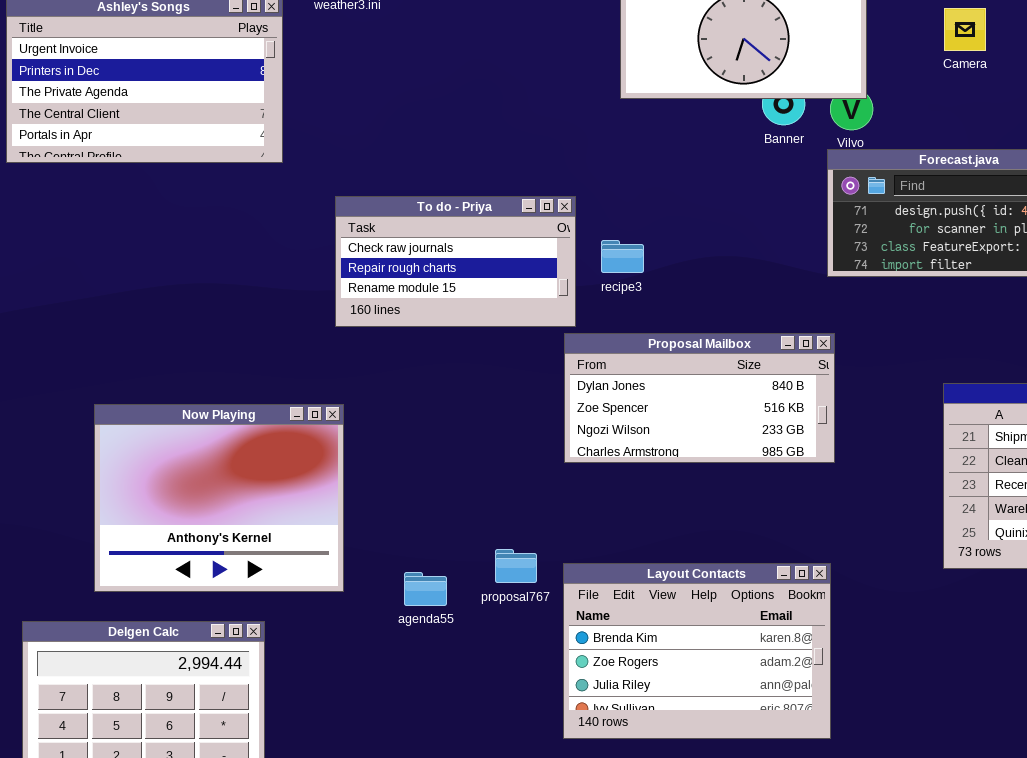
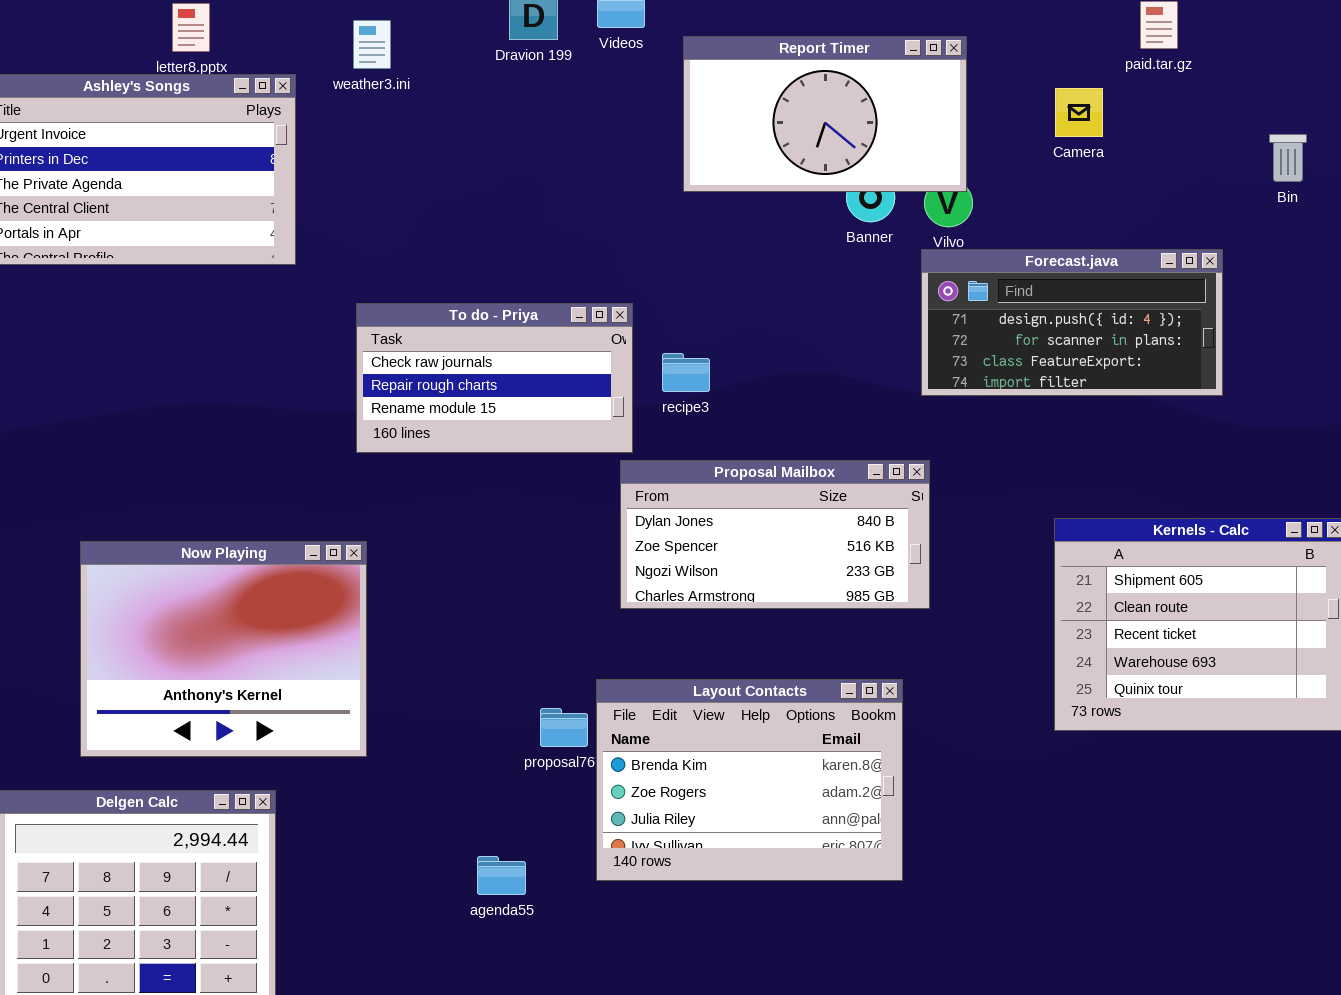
Layout Contacts: [563,563,831,739] -> [596,679,903,881], moved
agenda55: [404,572,447,606] -> [477,856,526,895], moved

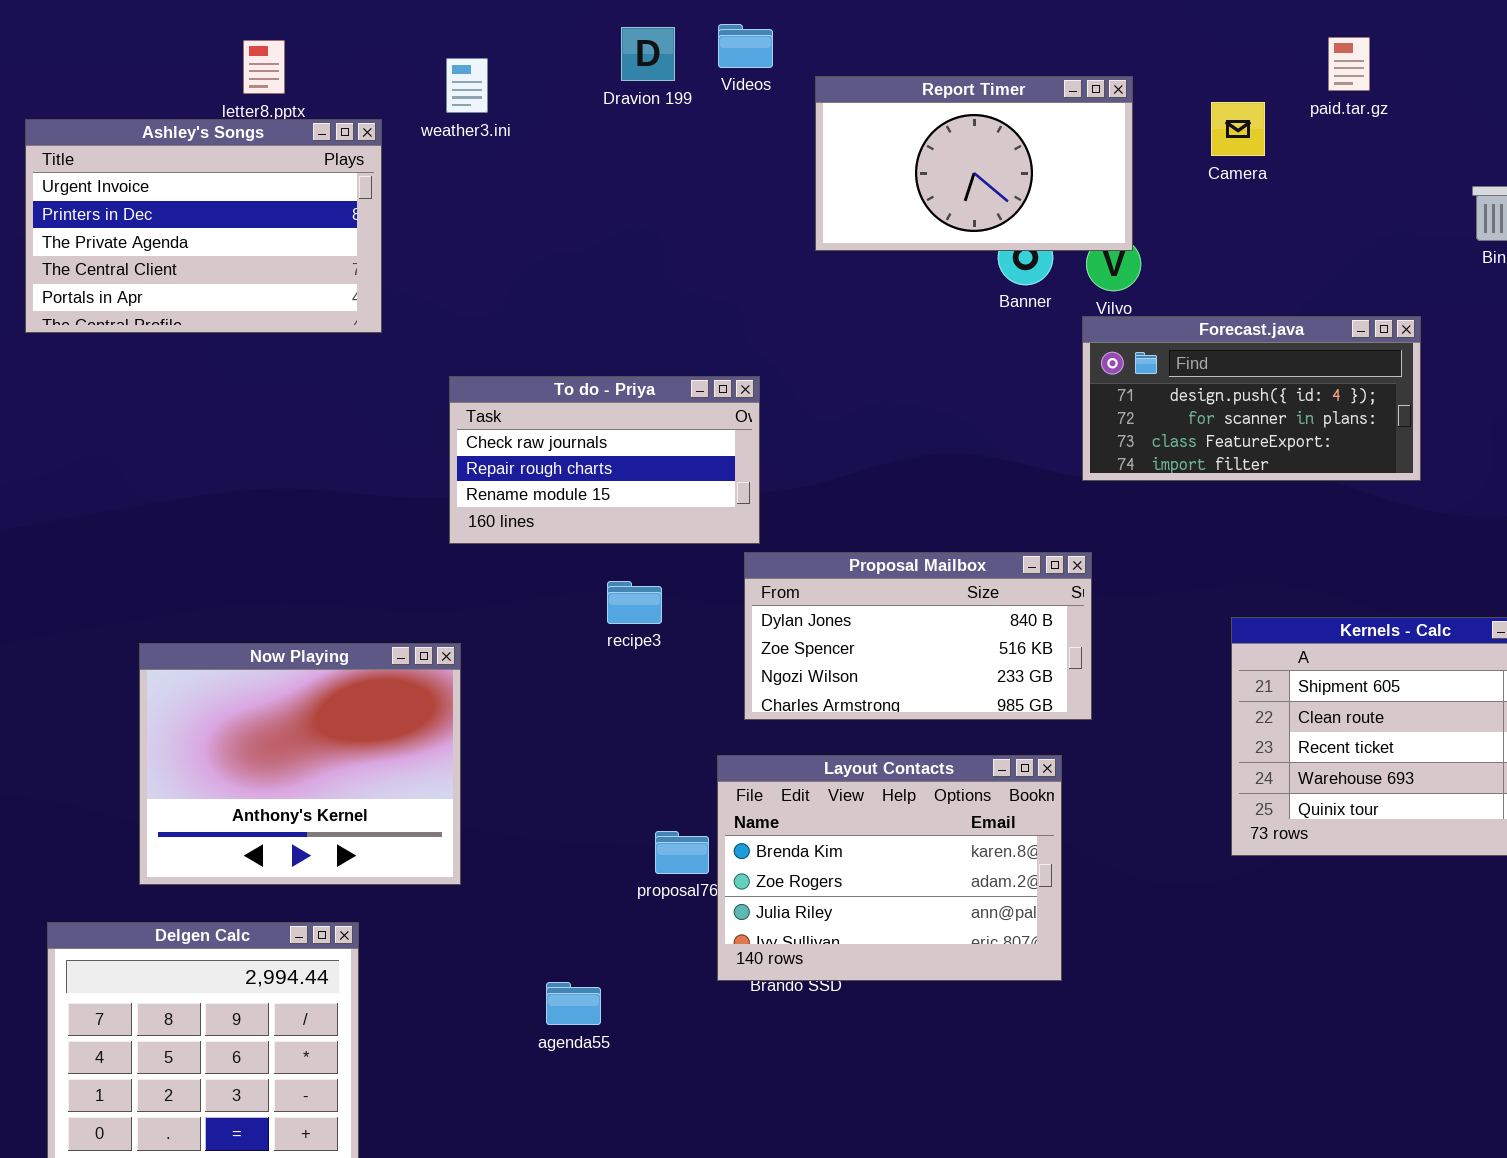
Camera: [1055,88,1103,137] -> [1211,102,1265,156], moved
recipe3: [662,353,710,392] -> [607,581,662,624], moved
Layout Contacts: [596,679,903,881] -> [717,755,1062,981], moved
agenda55: [477,856,526,895] -> [546,982,601,1025], moved

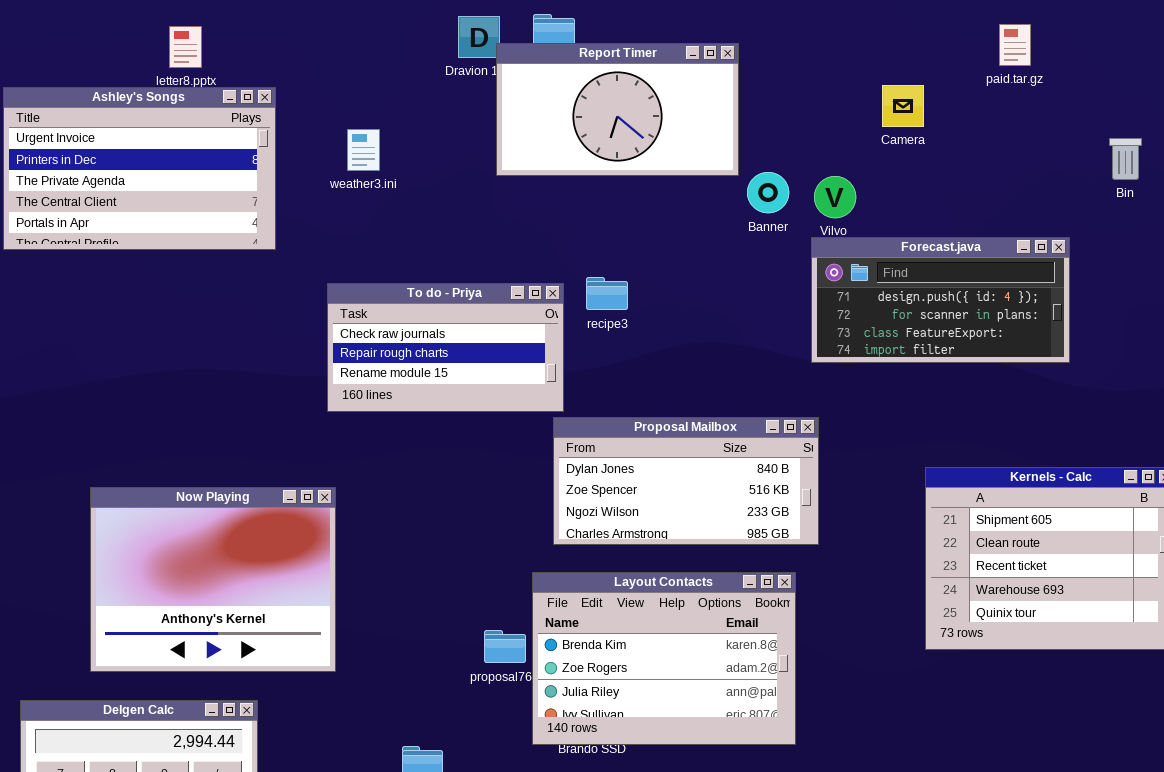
weather3.ini: [446,58,488,113] -> [347,129,380,171], moved
Report Timer: [815,76,1133,251] -> [496,43,739,176], moved
Camera: [1211,102,1265,156] -> [882,85,924,127], moved
recipe3: [607,581,662,624] -> [586,277,628,310], moved

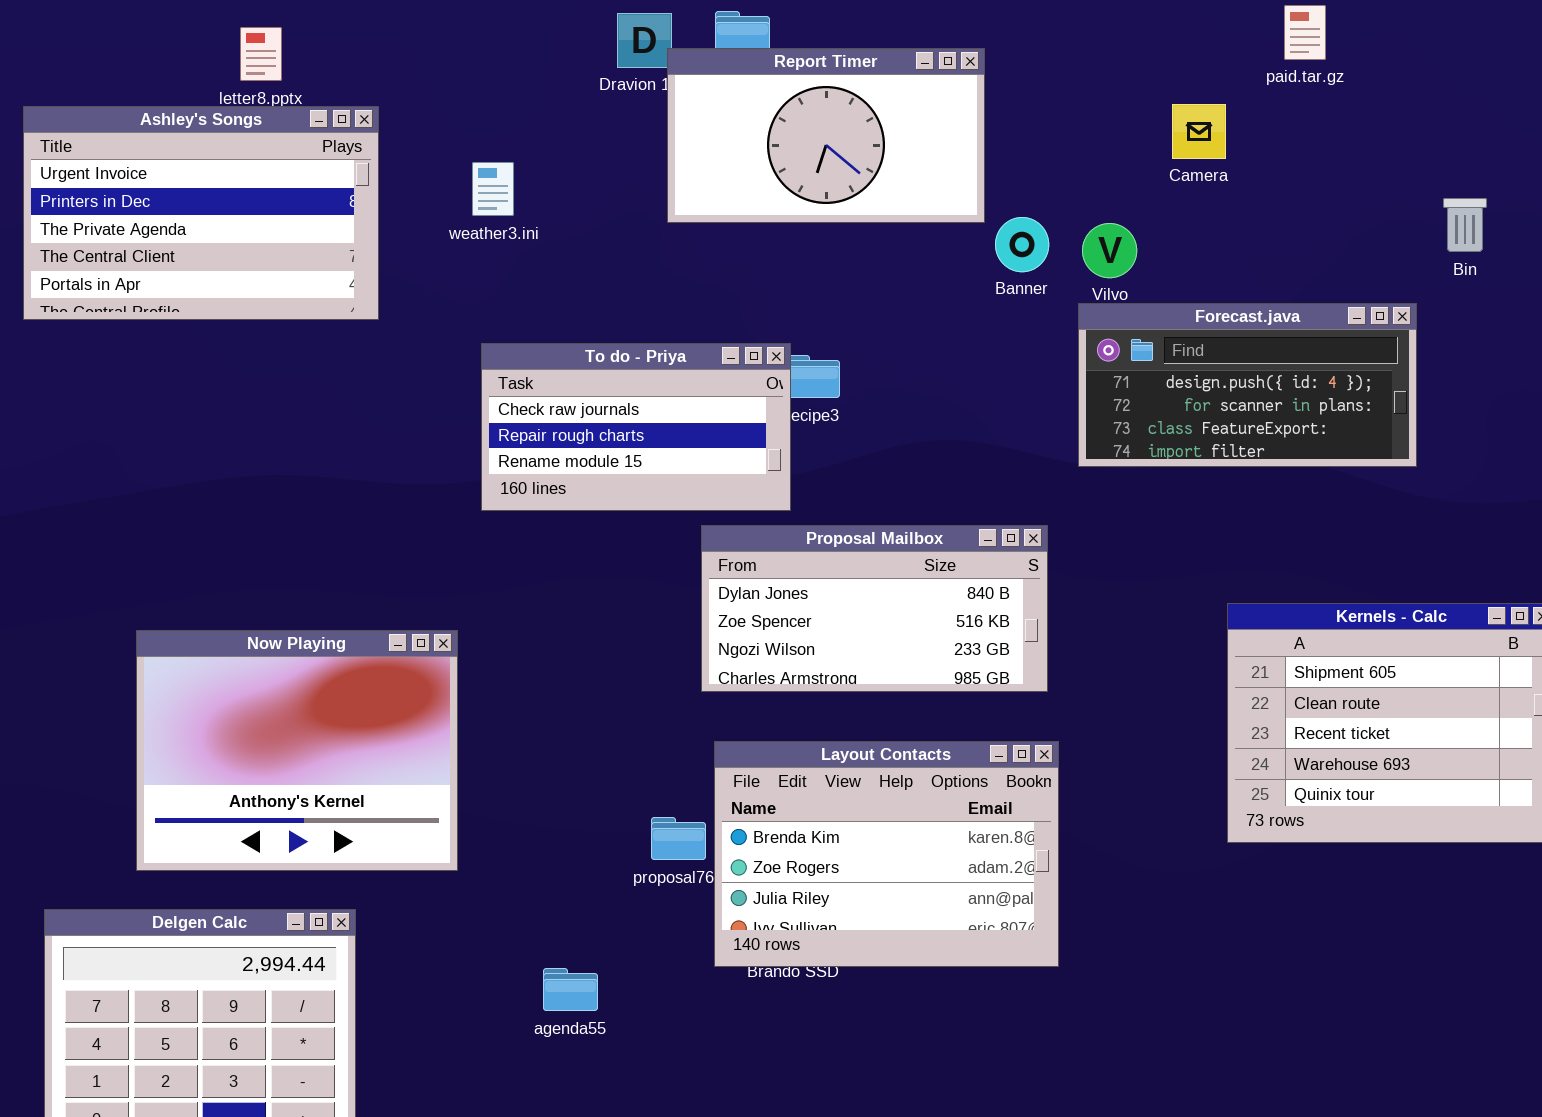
paid.tar.gz: [999,24,1031,66] -> [1284,5,1326,60], moved
Bin: [1109,138,1142,180] -> [1443,198,1487,252], moved
To do - Priya: [327,283,564,412] -> [481,343,791,511], moved
Proposal Mailbox: [553,417,819,545] -> [701,525,1048,692], moved

